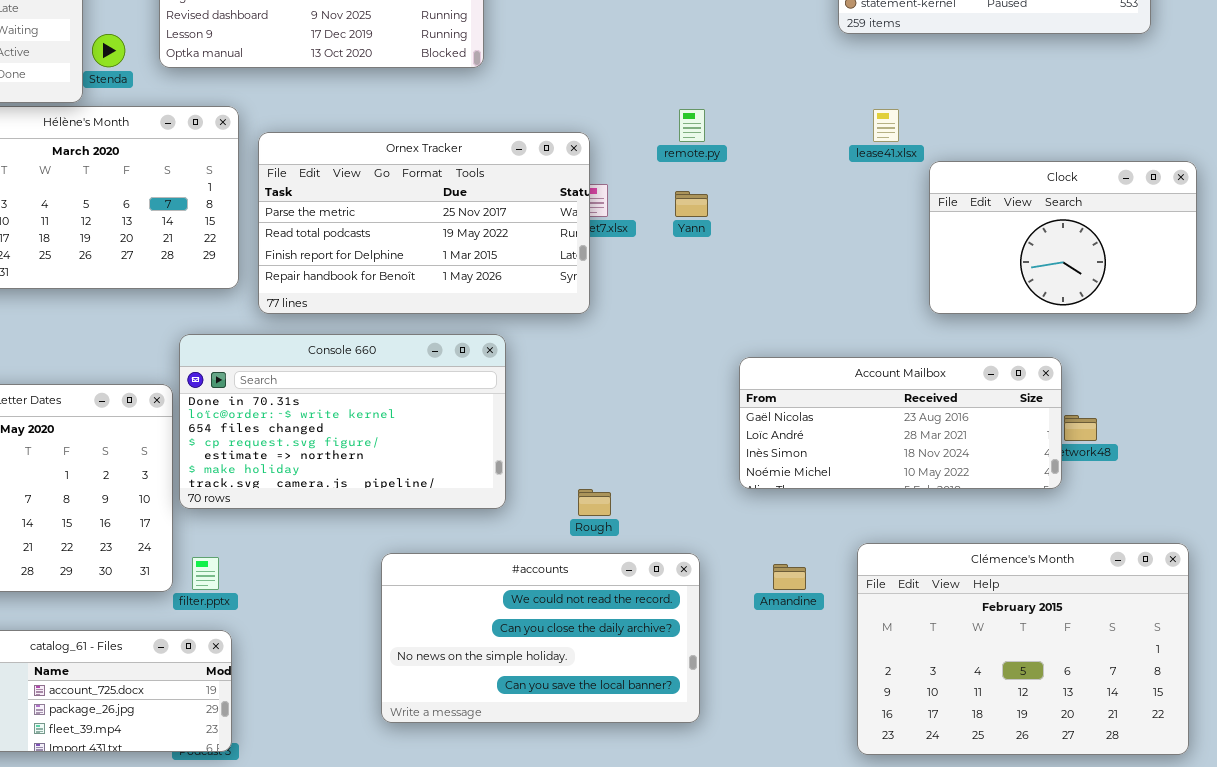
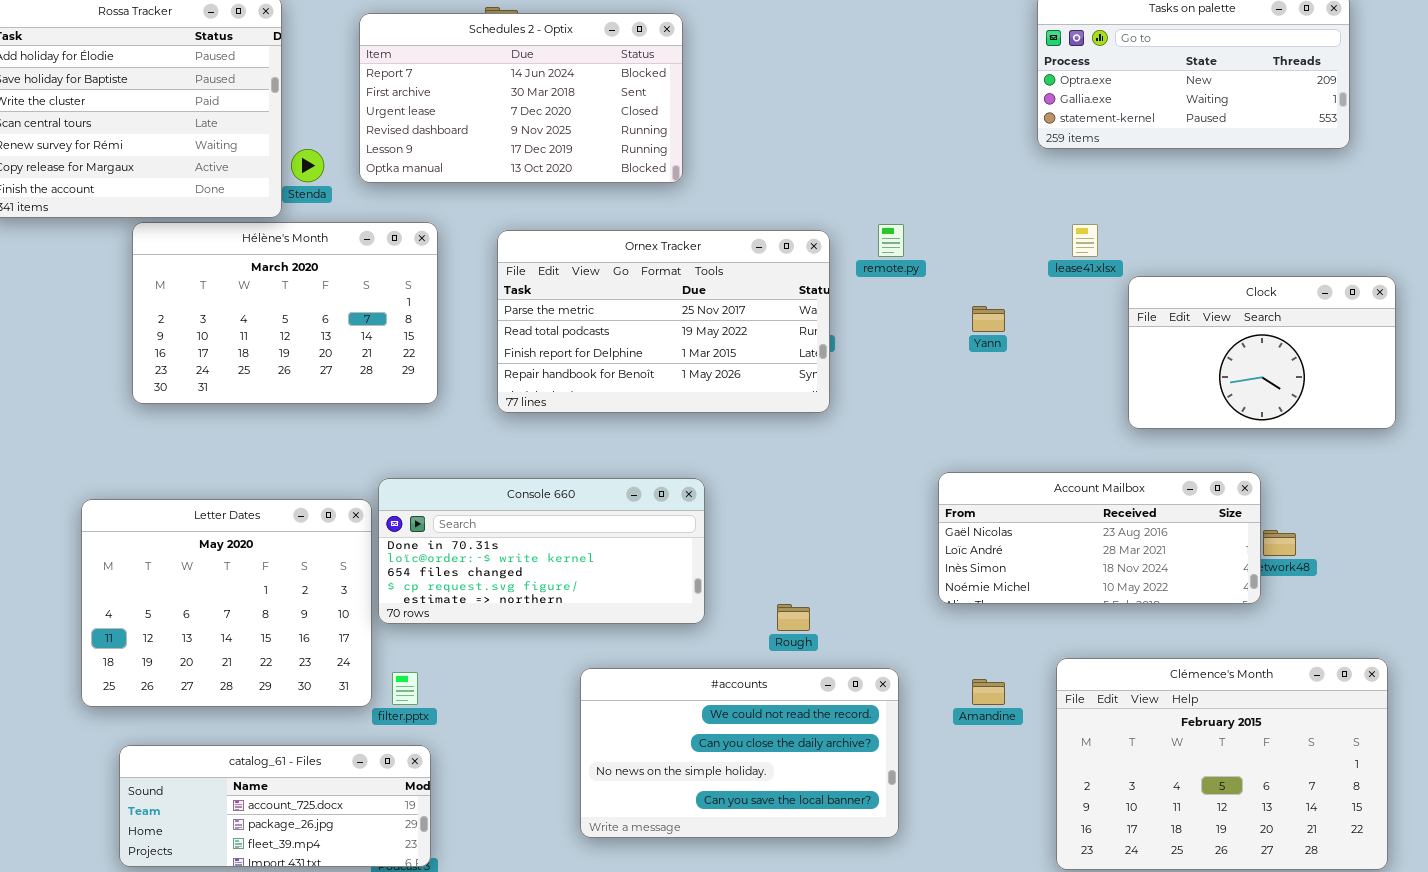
Ornex Tracker: [258,132,590,314] -> [497,230,830,413], moved
Yann: [675,191,708,217] -> [972,306,1005,332], moved
Console 660: [179,334,506,509] -> [378,478,705,624], resized

